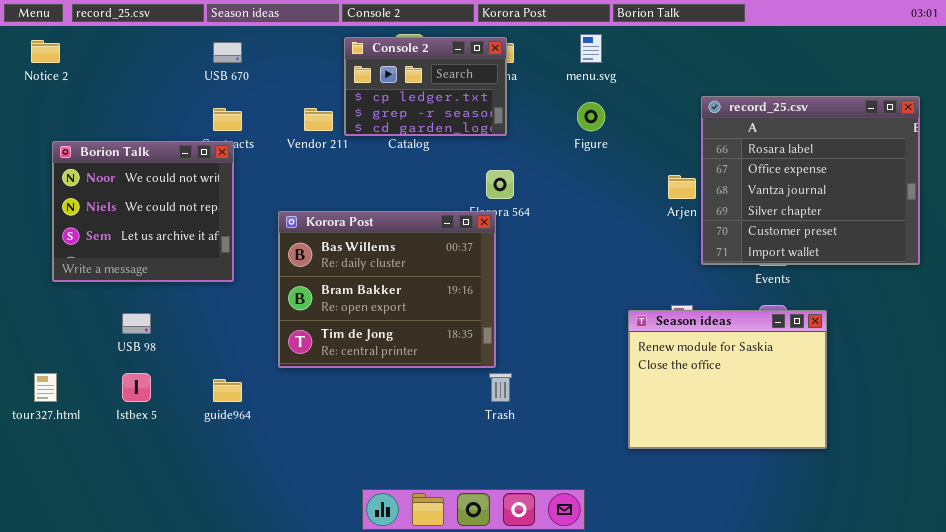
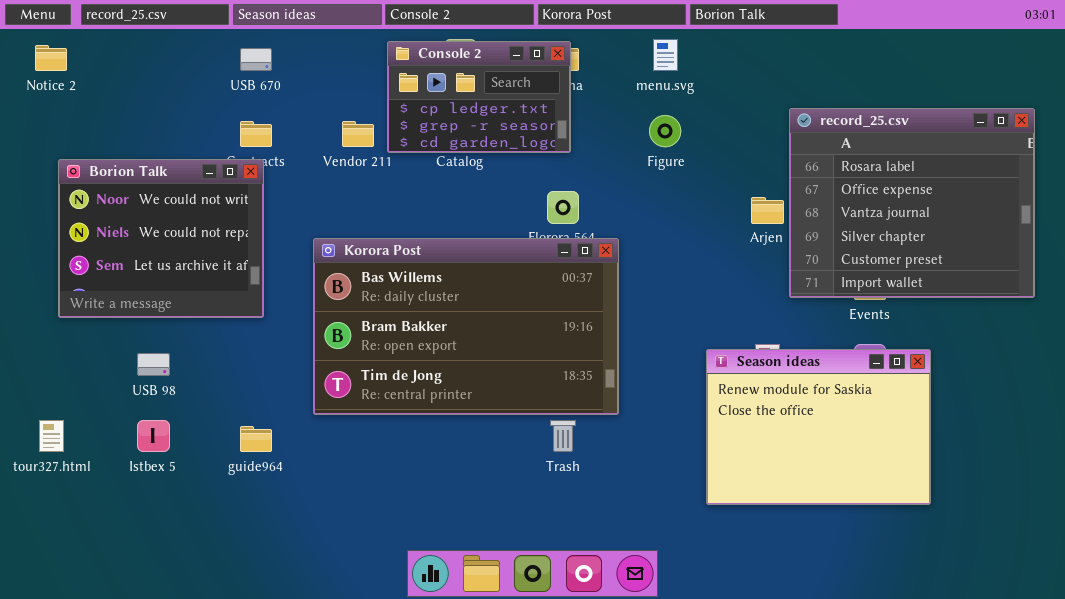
Korora Post: [278,211,496,368] -> [313,238,619,415], resized

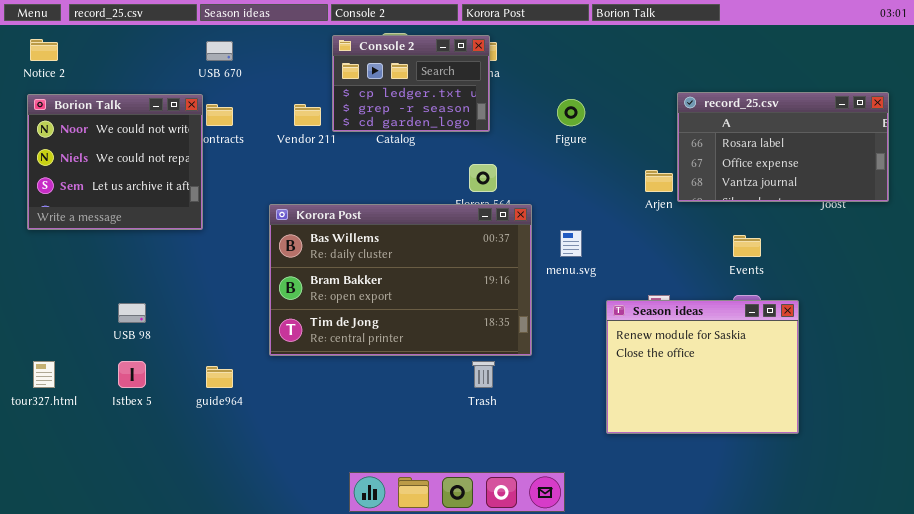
menu.svg: [653,39,678,71] -> [560,230,582,257], moved
record_25.csv: [789,108,1035,298] -> [677,92,889,202], resized
Borion Talk: [58,159,264,318] -> [27,94,203,230], moved

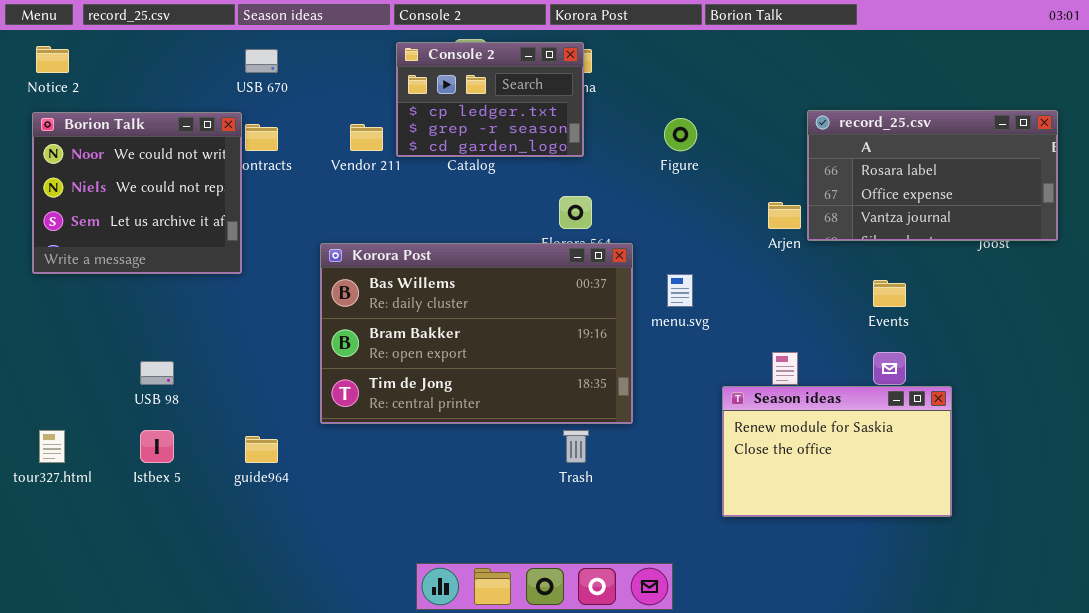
Season ideas: [606,300,799,434] -> [722,386,952,517], resized

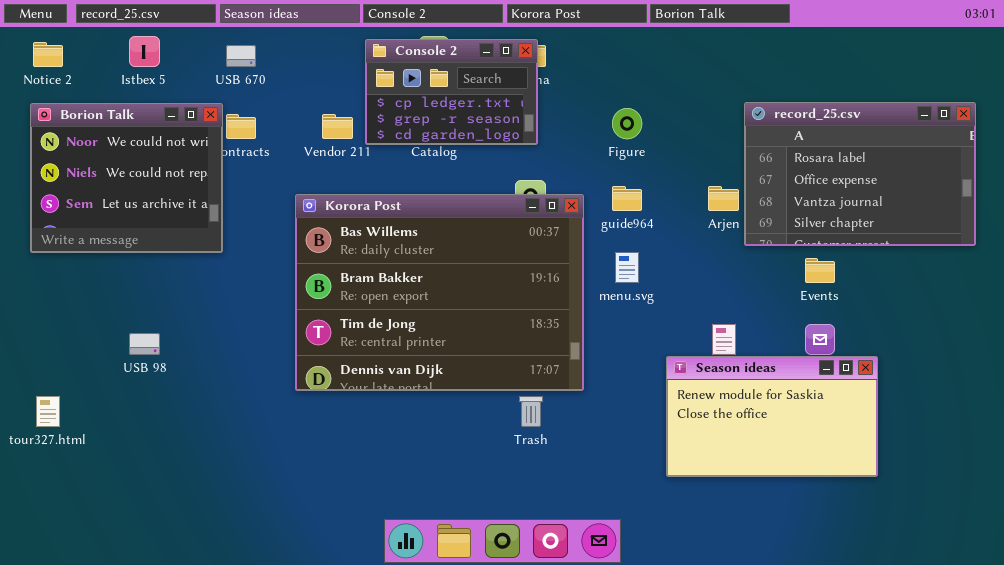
record_25.csv: [807,110,1058,241] -> [744,102,976,246], resized
Korora Post: [320,243,633,424] -> [295,194,584,391], resized
Istbex 5: [140,430,174,463] -> [129,36,160,67], moved
guide964: [245,436,278,463] -> [612,186,642,211], moved

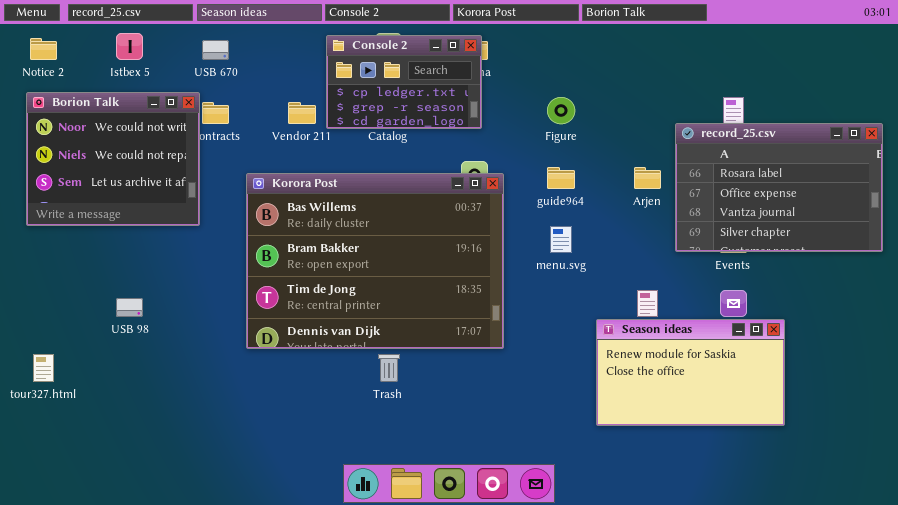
record_25.csv: [744,102,976,246] -> [675,123,883,252], moved
Korora Post: [295,194,584,391] -> [246,173,504,349], moved
Trash: [519,396,543,427] -> [378,354,400,382], moved

